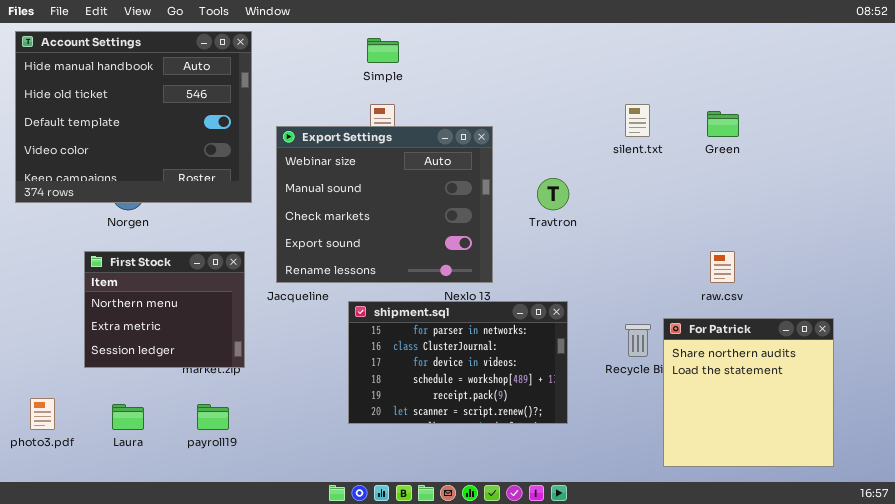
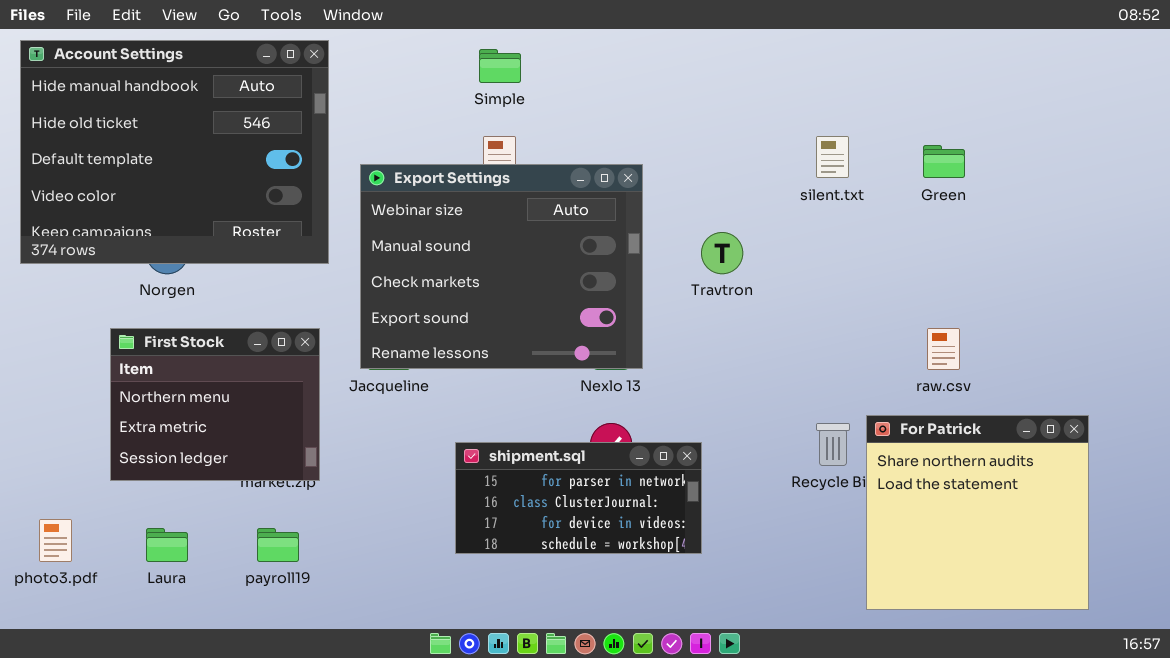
shipment.sql: [348,301,568,424] -> [455,442,702,554], resized

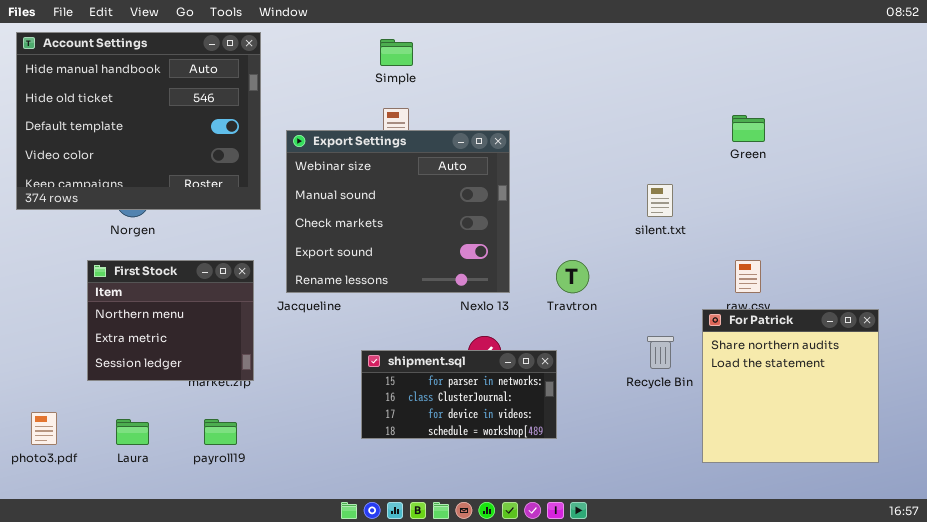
silent.txt: [816,136,849,178] -> [647,184,673,217], moved
Travtron: [701,232,743,274] -> [556,260,589,293], moved
For Patrick: [866,415,1089,610] -> [702,309,879,463], moved

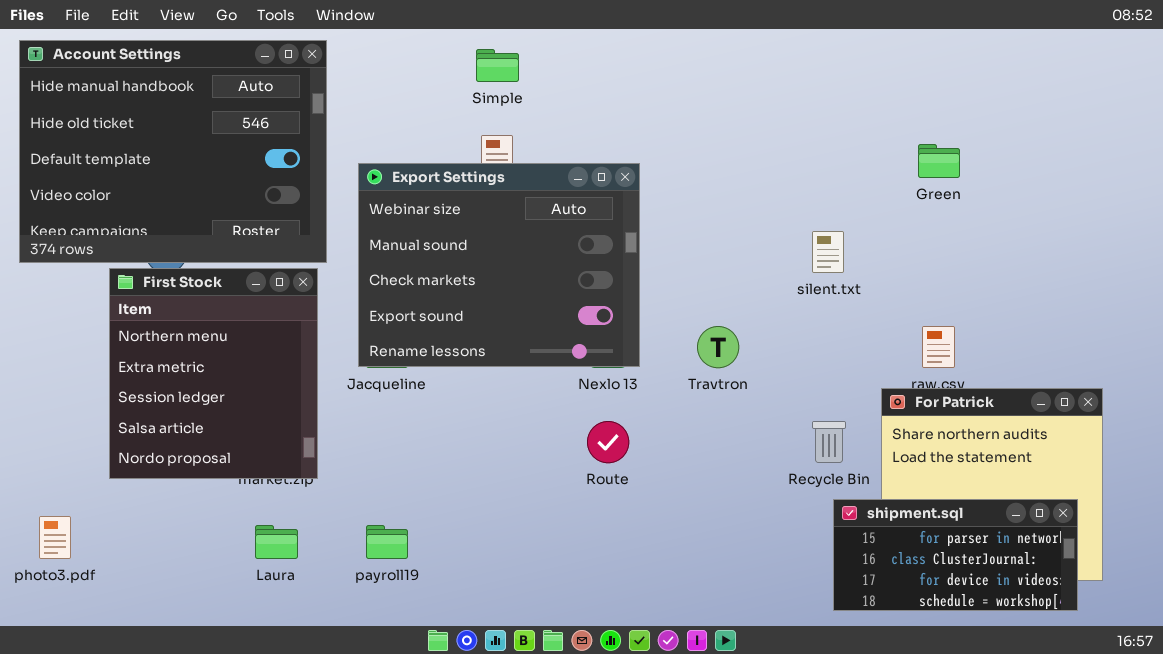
First Stock: [87,260,254,381] -> [109,268,318,479], resized
shipment.sql: [361,350,557,439] -> [833,499,1078,611], moved
Laura: [116,419,149,445] -> [255,525,298,559], moved
payroll19: [204,419,237,445] -> [366,525,408,559], moved

